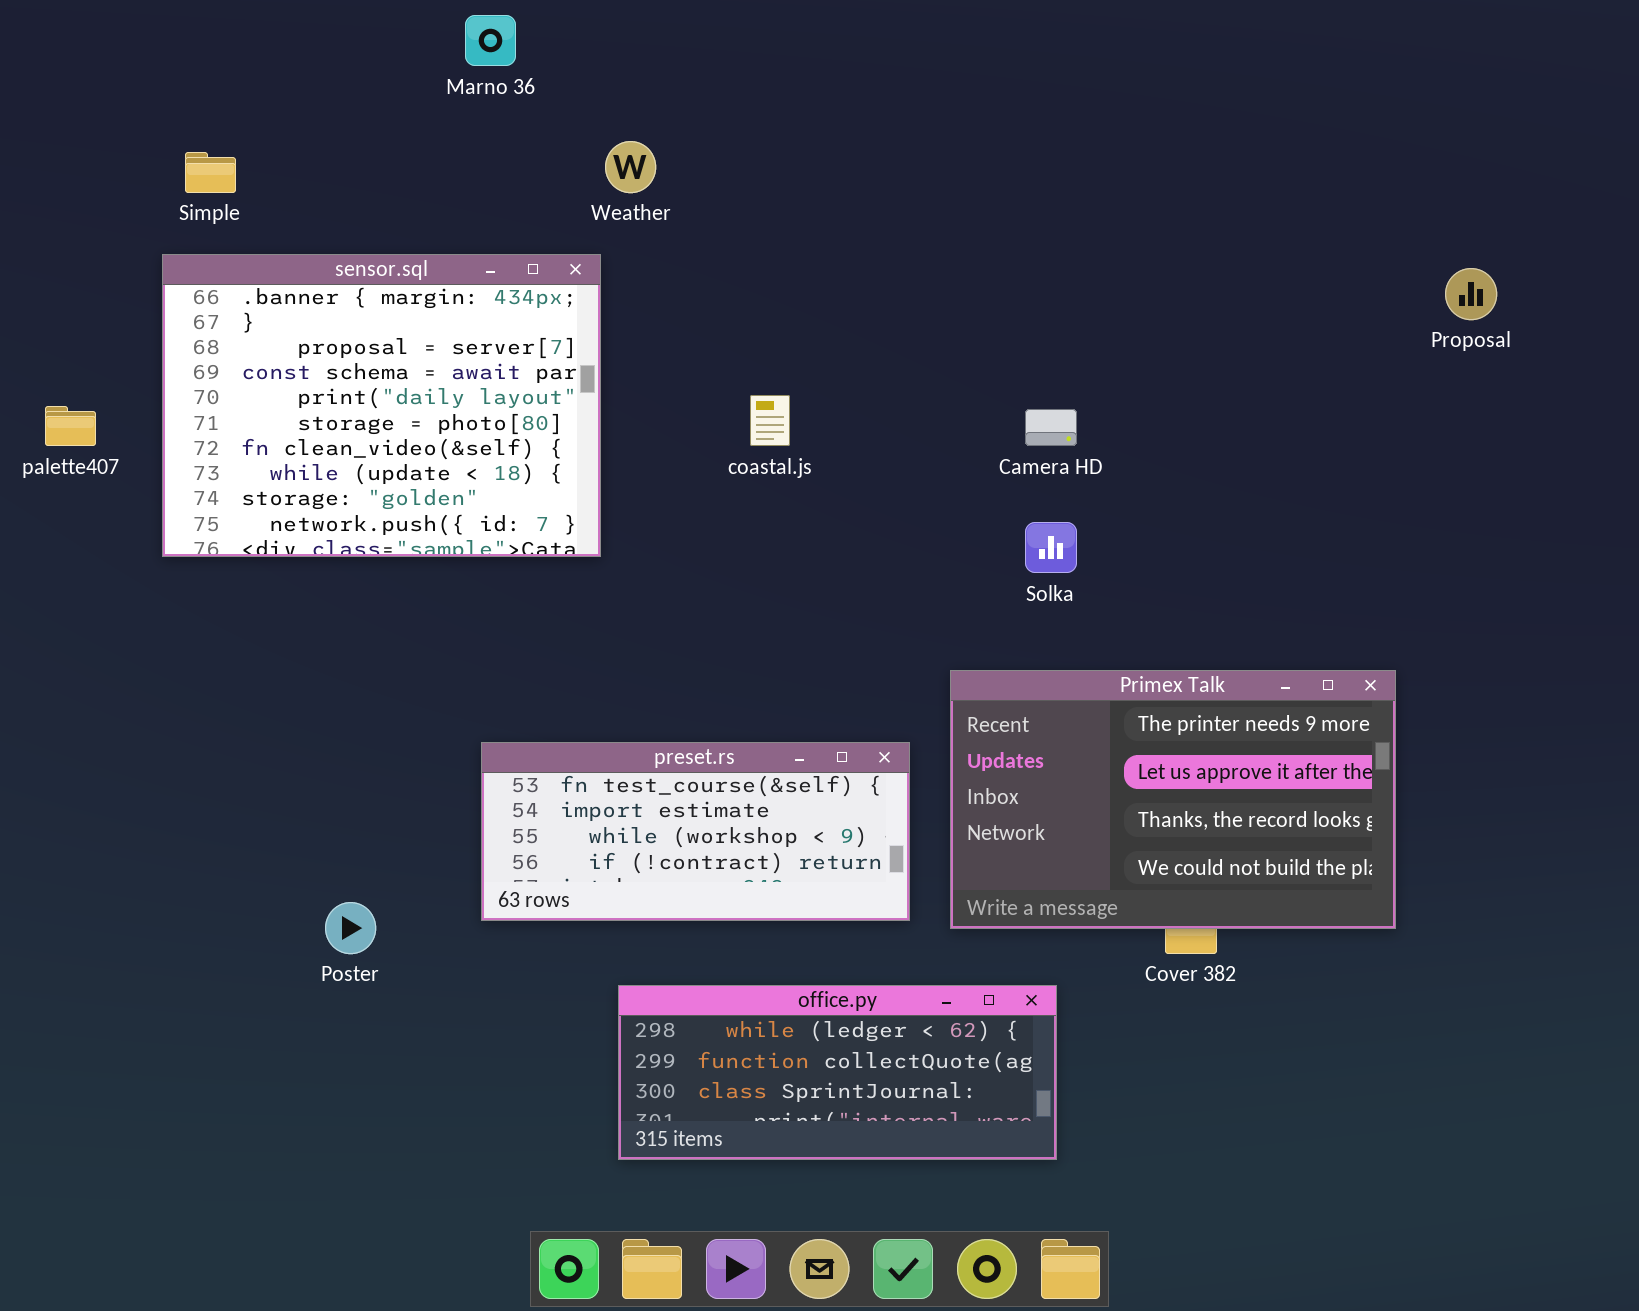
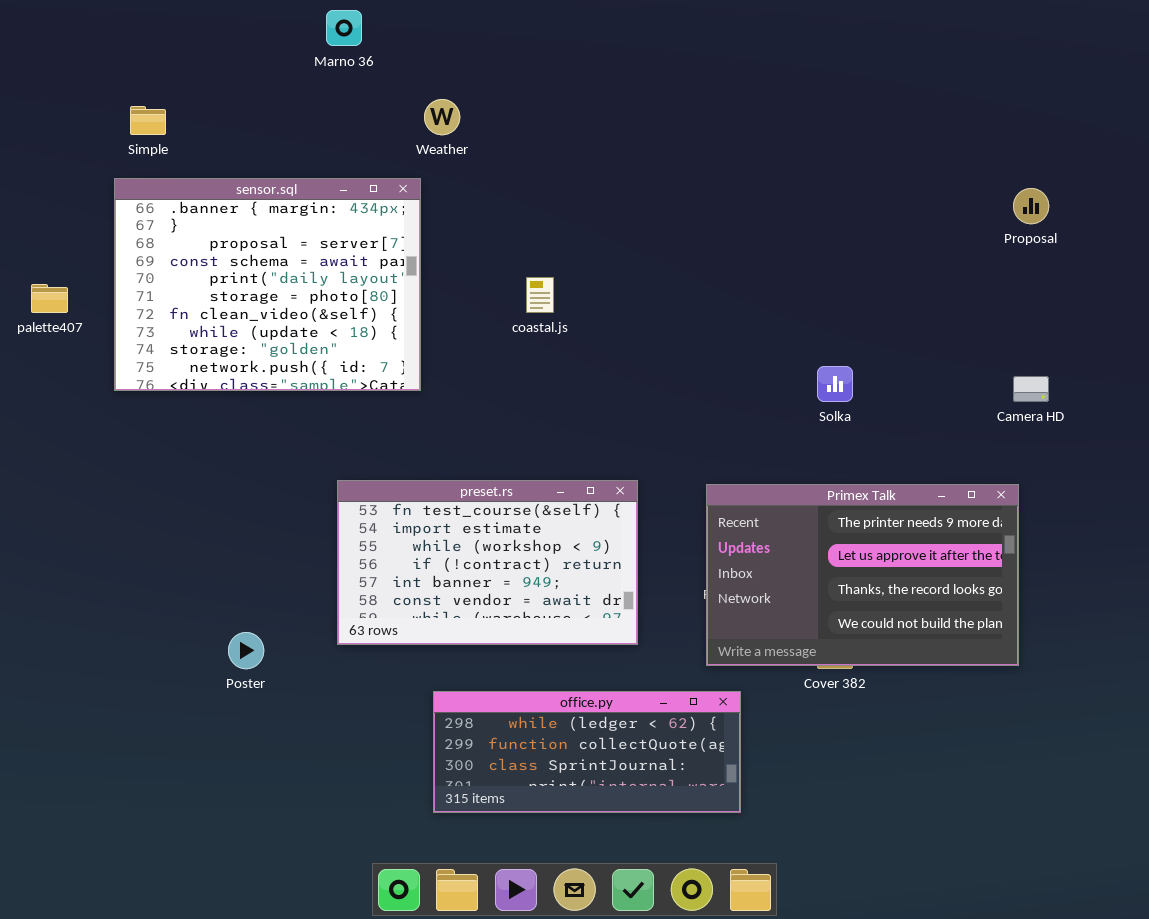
Camera HD: [1025,409,1077,446] -> [1013,376,1049,402], moved
Solka: [1025,522,1077,573] -> [817,366,853,402], moved
Primex Talk: [950,670,1396,929] -> [706,484,1019,666], moved
preset.rs: [481,742,910,921] -> [337,480,638,645], resized

